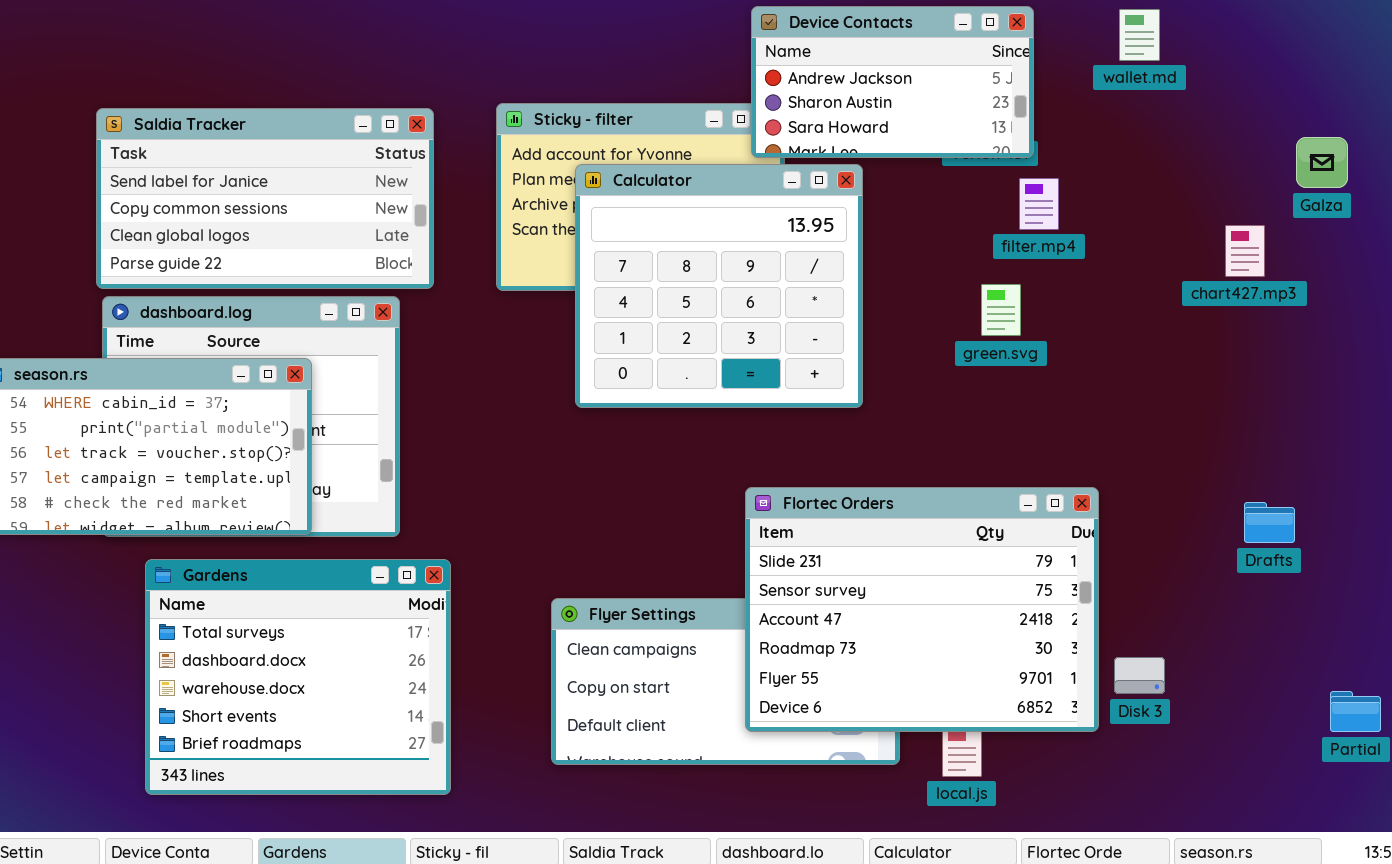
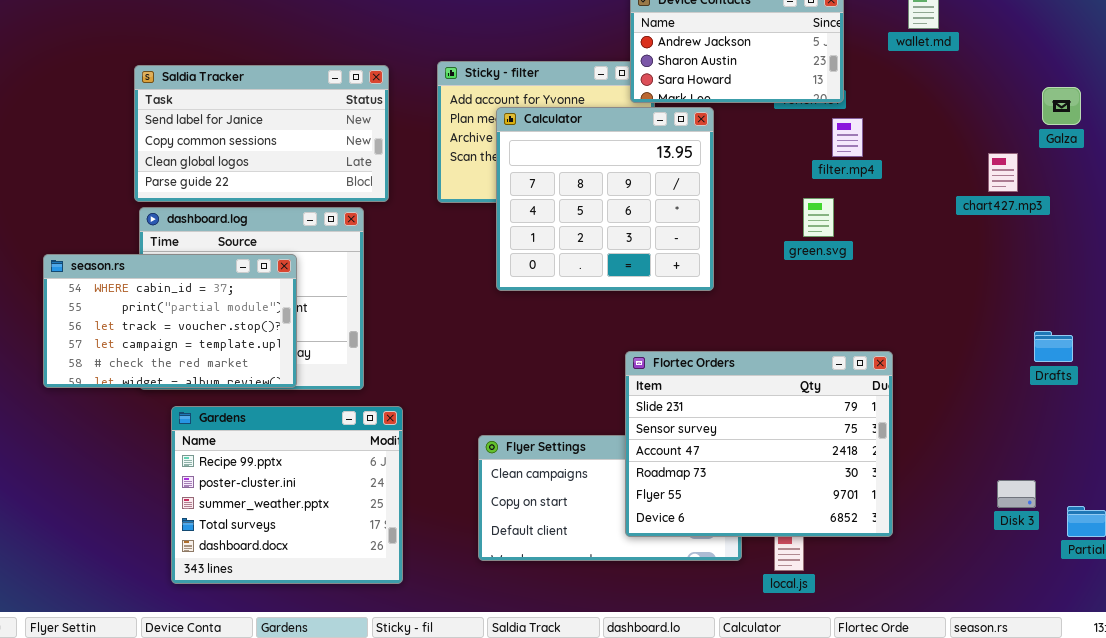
Drafts: [1244,502,1295,543] -> [1034,331,1073,362], moved
Gardens: [145,559,451,795] -> [171,406,403,584], scrolled up 3 rows
Disk 3: [1114,657,1165,694] -> [997,480,1036,508], moved

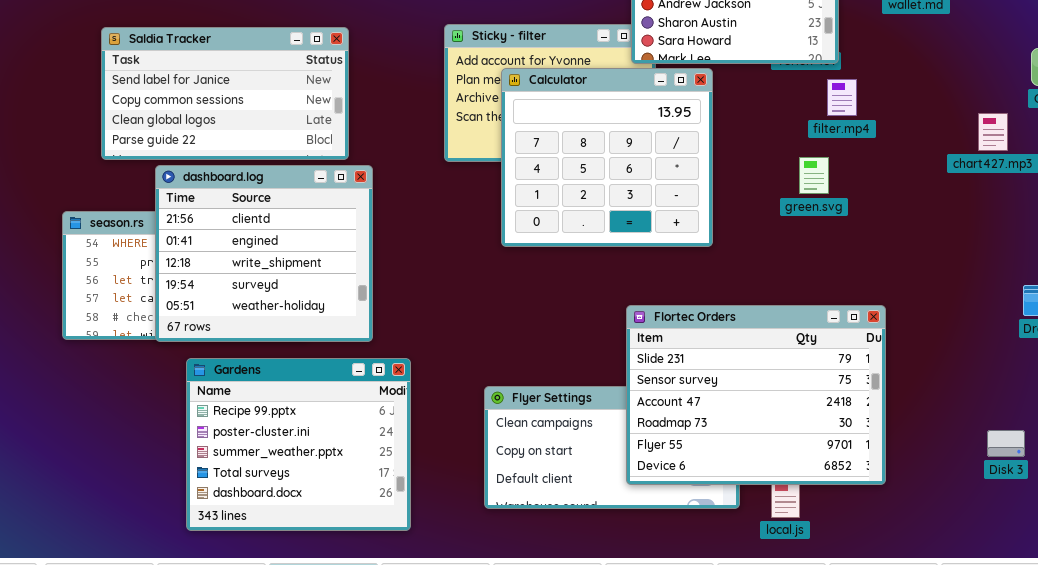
Saldia Tracker: [134,65,389,202] -> [101,27,349,160], moved
dashboard.log: [139,207,364,390] -> [155,165,373,342], raised

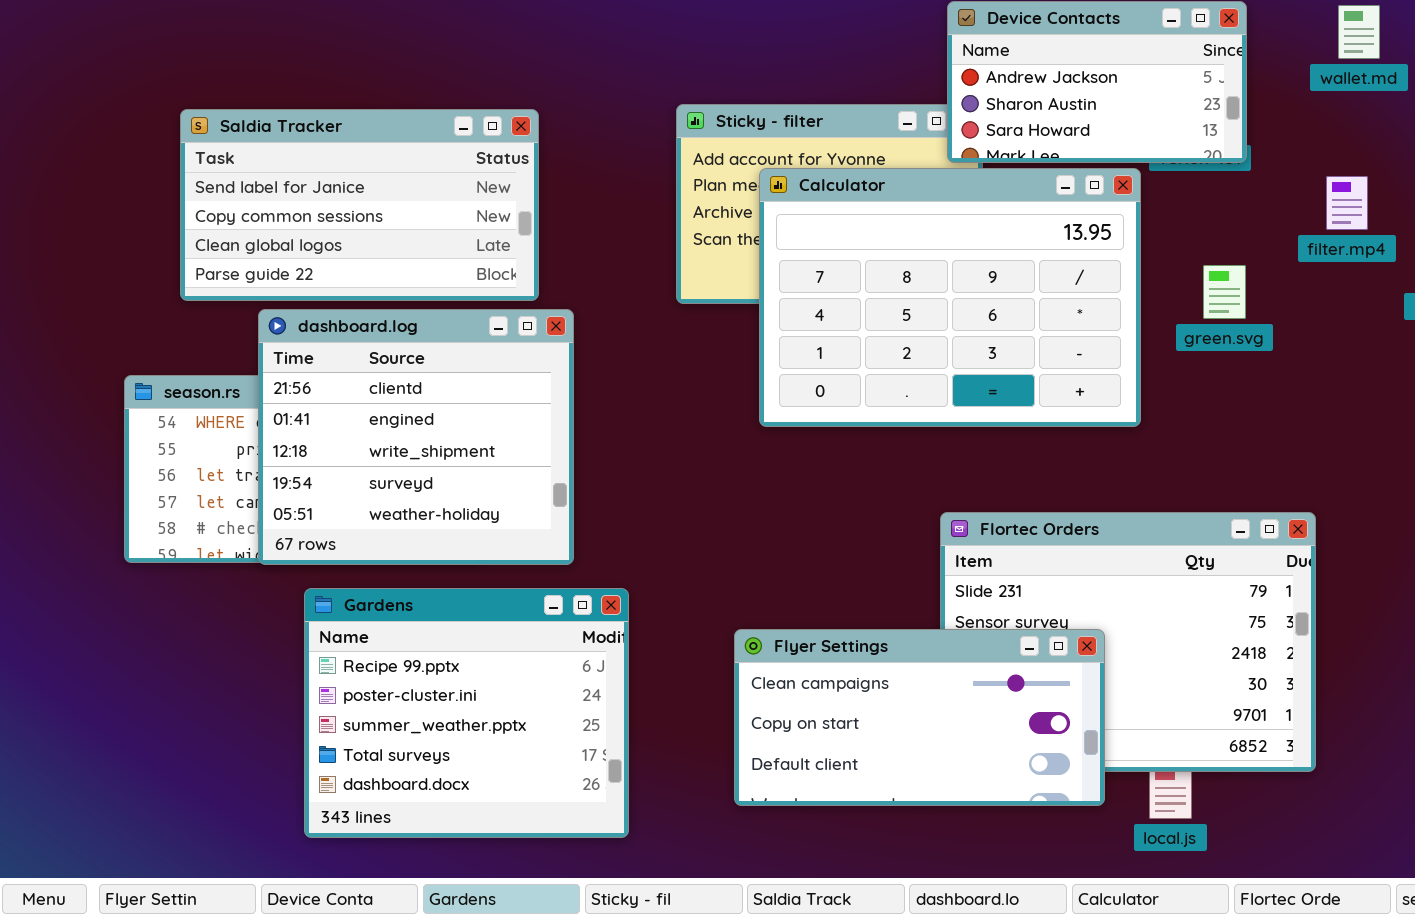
Calculator: [501,68,713,247] -> [759,168,1141,427], resized
filter.mp4: [827,79,857,116] -> [1326,176,1368,230], moved
green.svg: [799,157,829,194] -> [1203,265,1246,319], moved
Flyer Settings: [484,386,740,509] -> [734,629,1105,806], raised

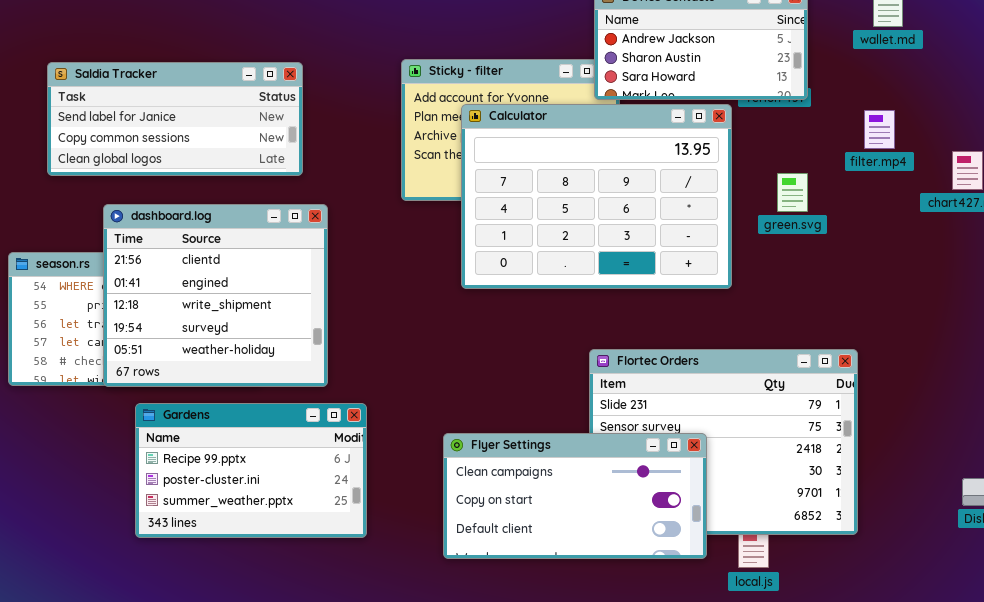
Saldia Tracker: [180,109,539,301] -> [47,62,303,176], resized
Gardens: [304,588,629,838] -> [135,403,367,538], resized

